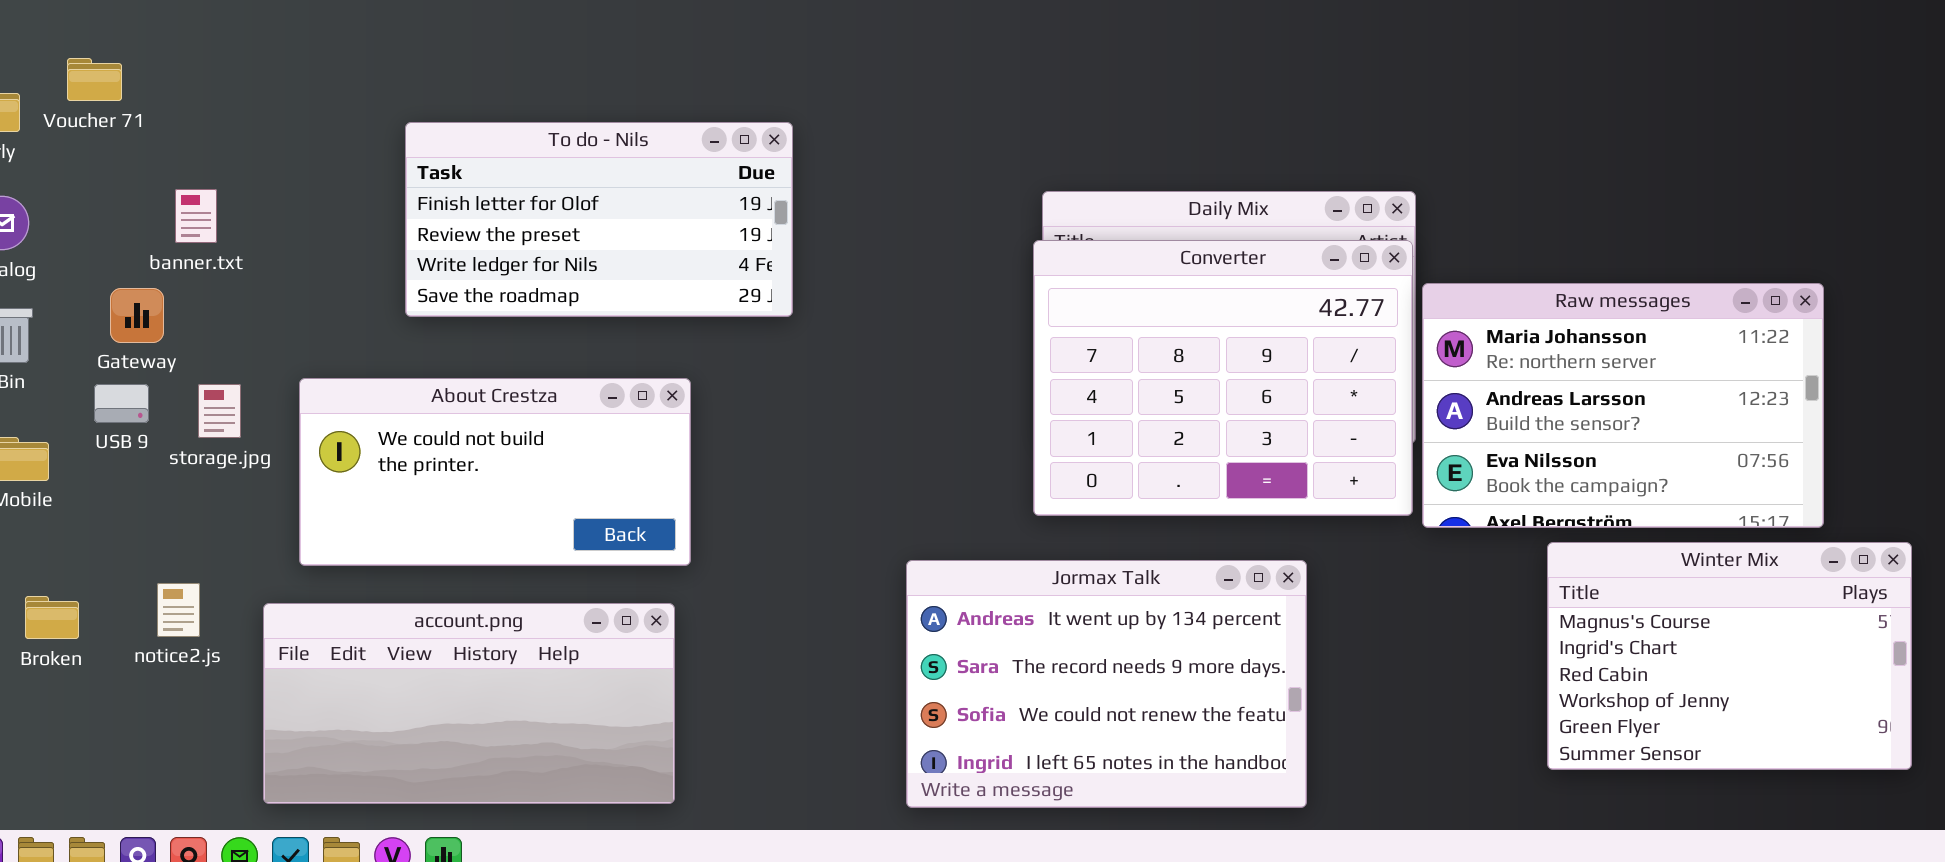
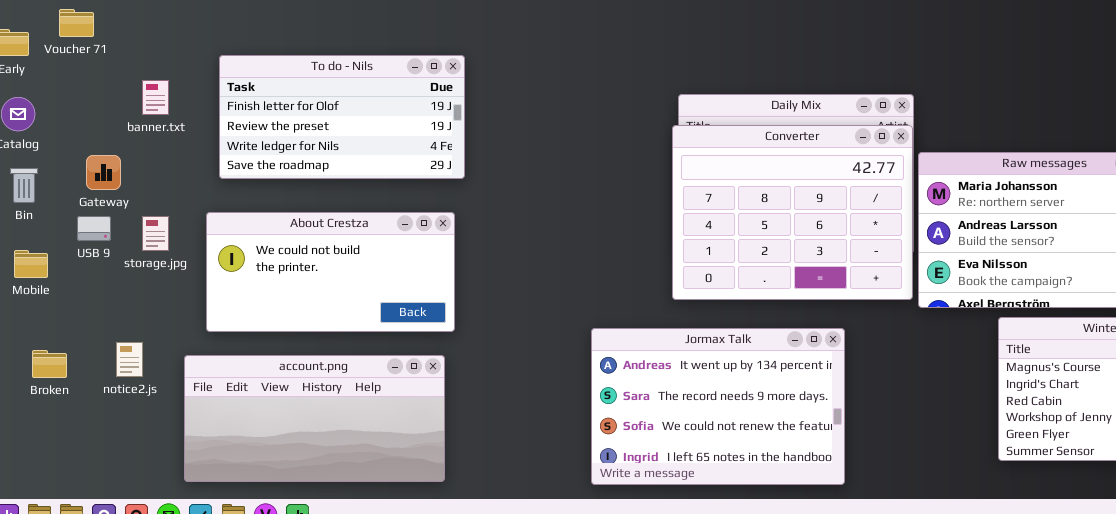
To do - Nils: [405,122,793,317] -> [219,55,465,179], moved
banner.txt: [175,189,217,243] -> [142,80,169,115], moved

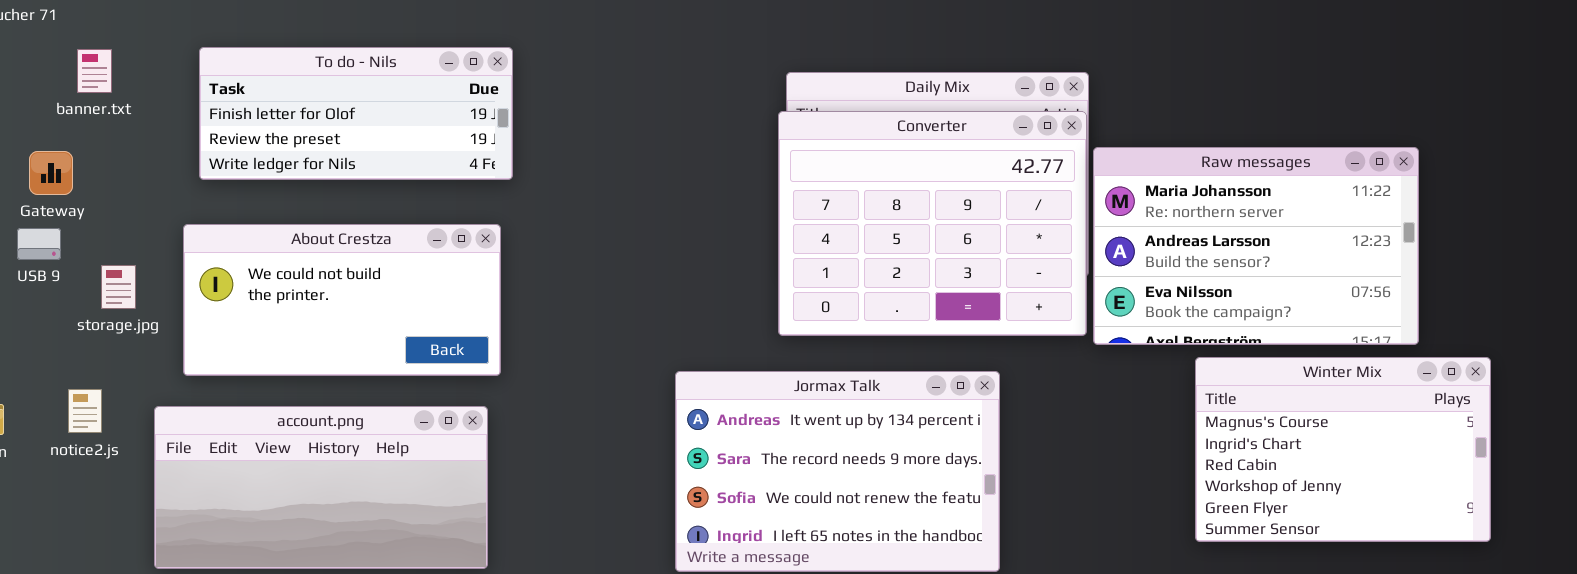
To do - Nils: [219,55,465,179] -> [199,47,513,180], resized
banner.txt: [142,80,169,115] -> [77,49,112,93], moved
storage.jpg: [142,216,169,251] -> [101,265,136,309], moved

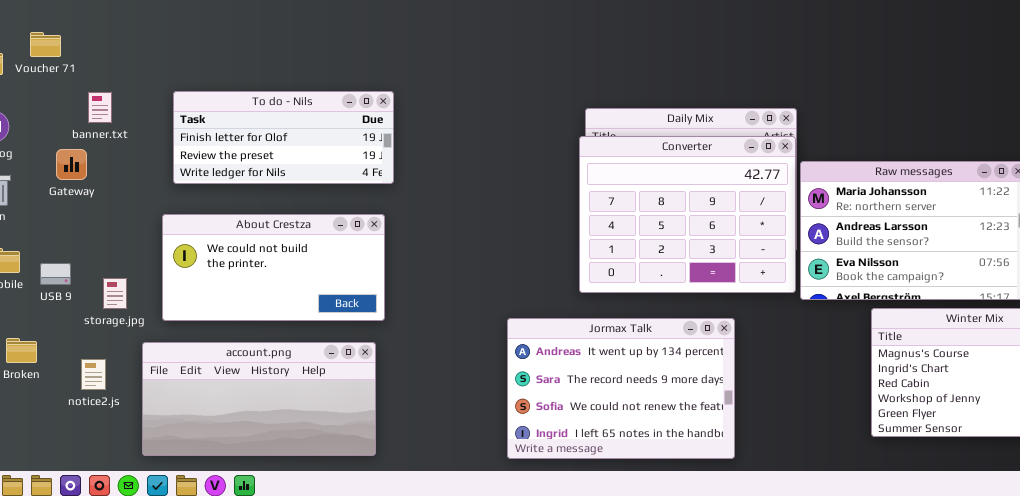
Gateway: [29,151,73,195] -> [56,149,87,180], moved
USB 9: [17,228,61,260] -> [40,263,71,285], moved
storage.jpg: [101,265,136,309] -> [103,278,127,309], moved
notice2.js: [68,389,102,433] -> [81,359,106,390], moved

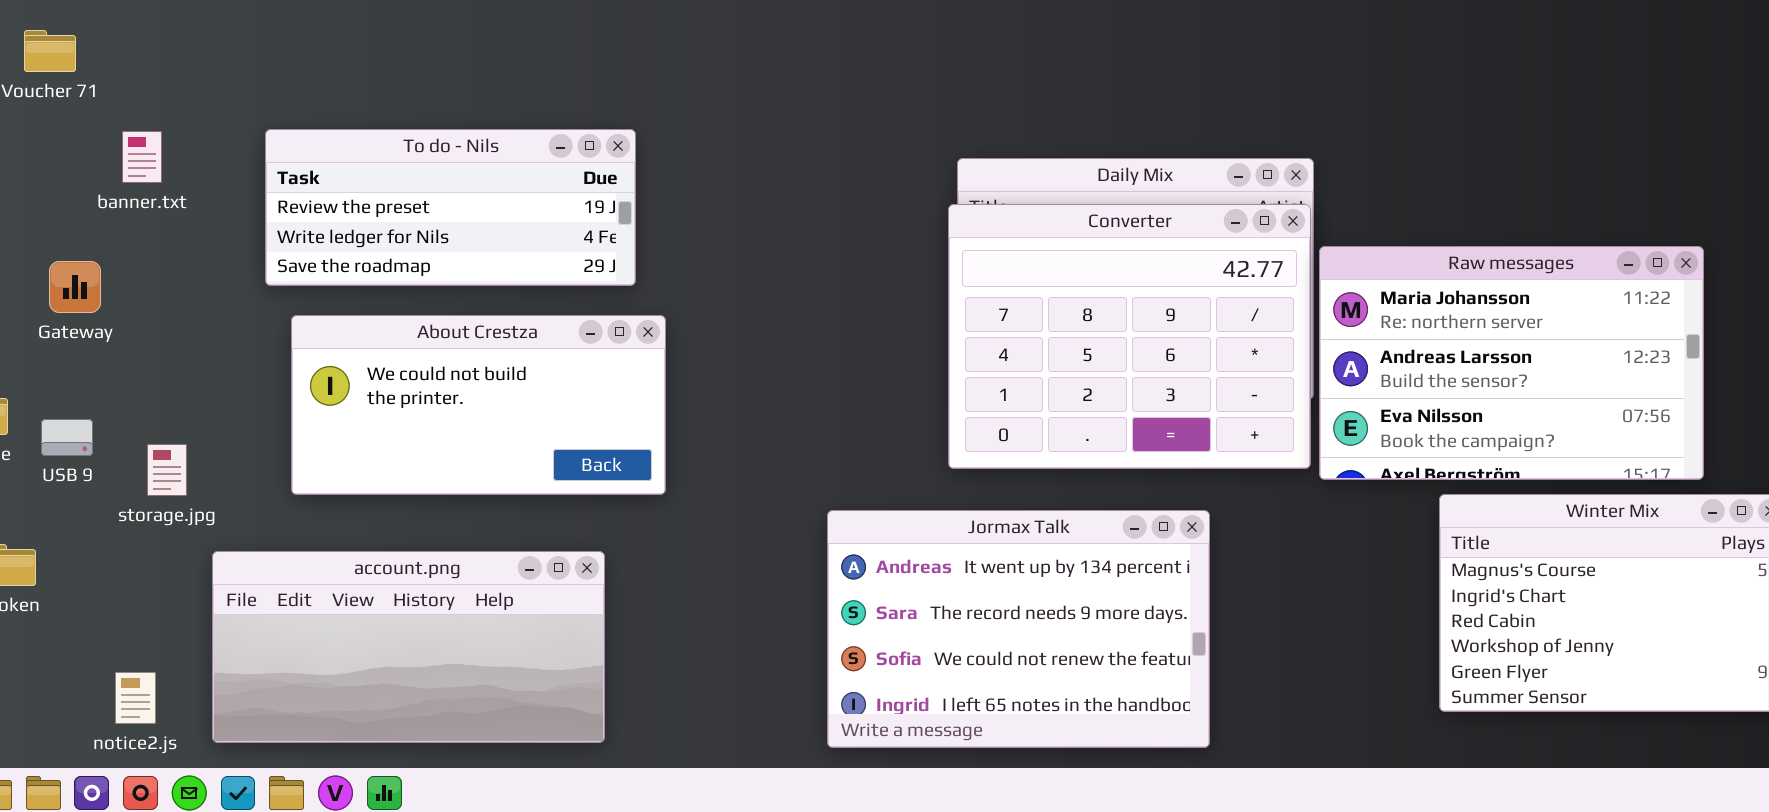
To do - Nils: [173,91,394,184] -> [265,129,636,286], scrolled down 1 row
Gateway: [56,149,87,180] -> [49,261,101,313], moved
About Crestza: [162,214,385,321] -> [291,315,666,495], moved
notice2.js: [81,359,106,390] -> [115,672,156,724], moved

